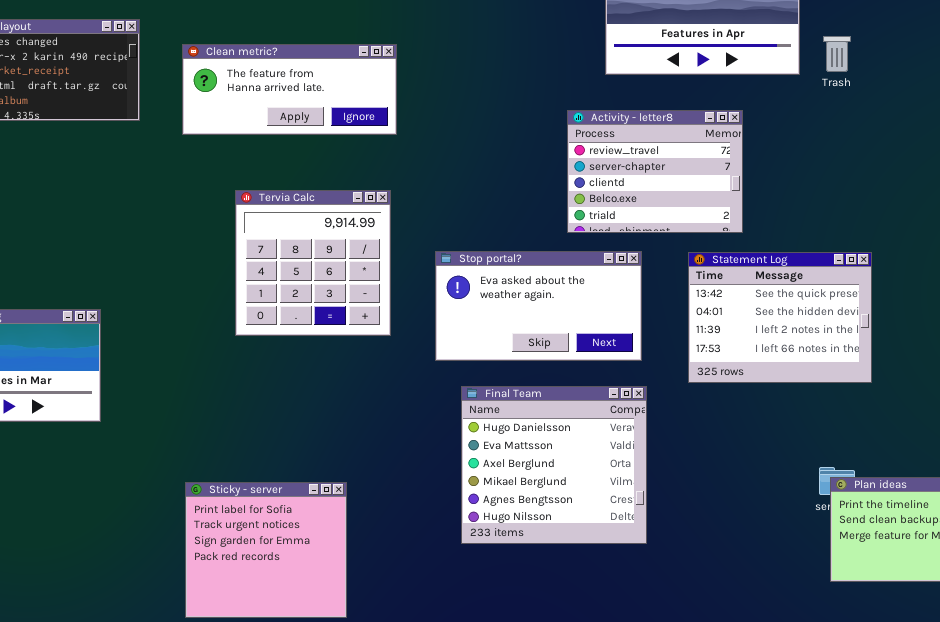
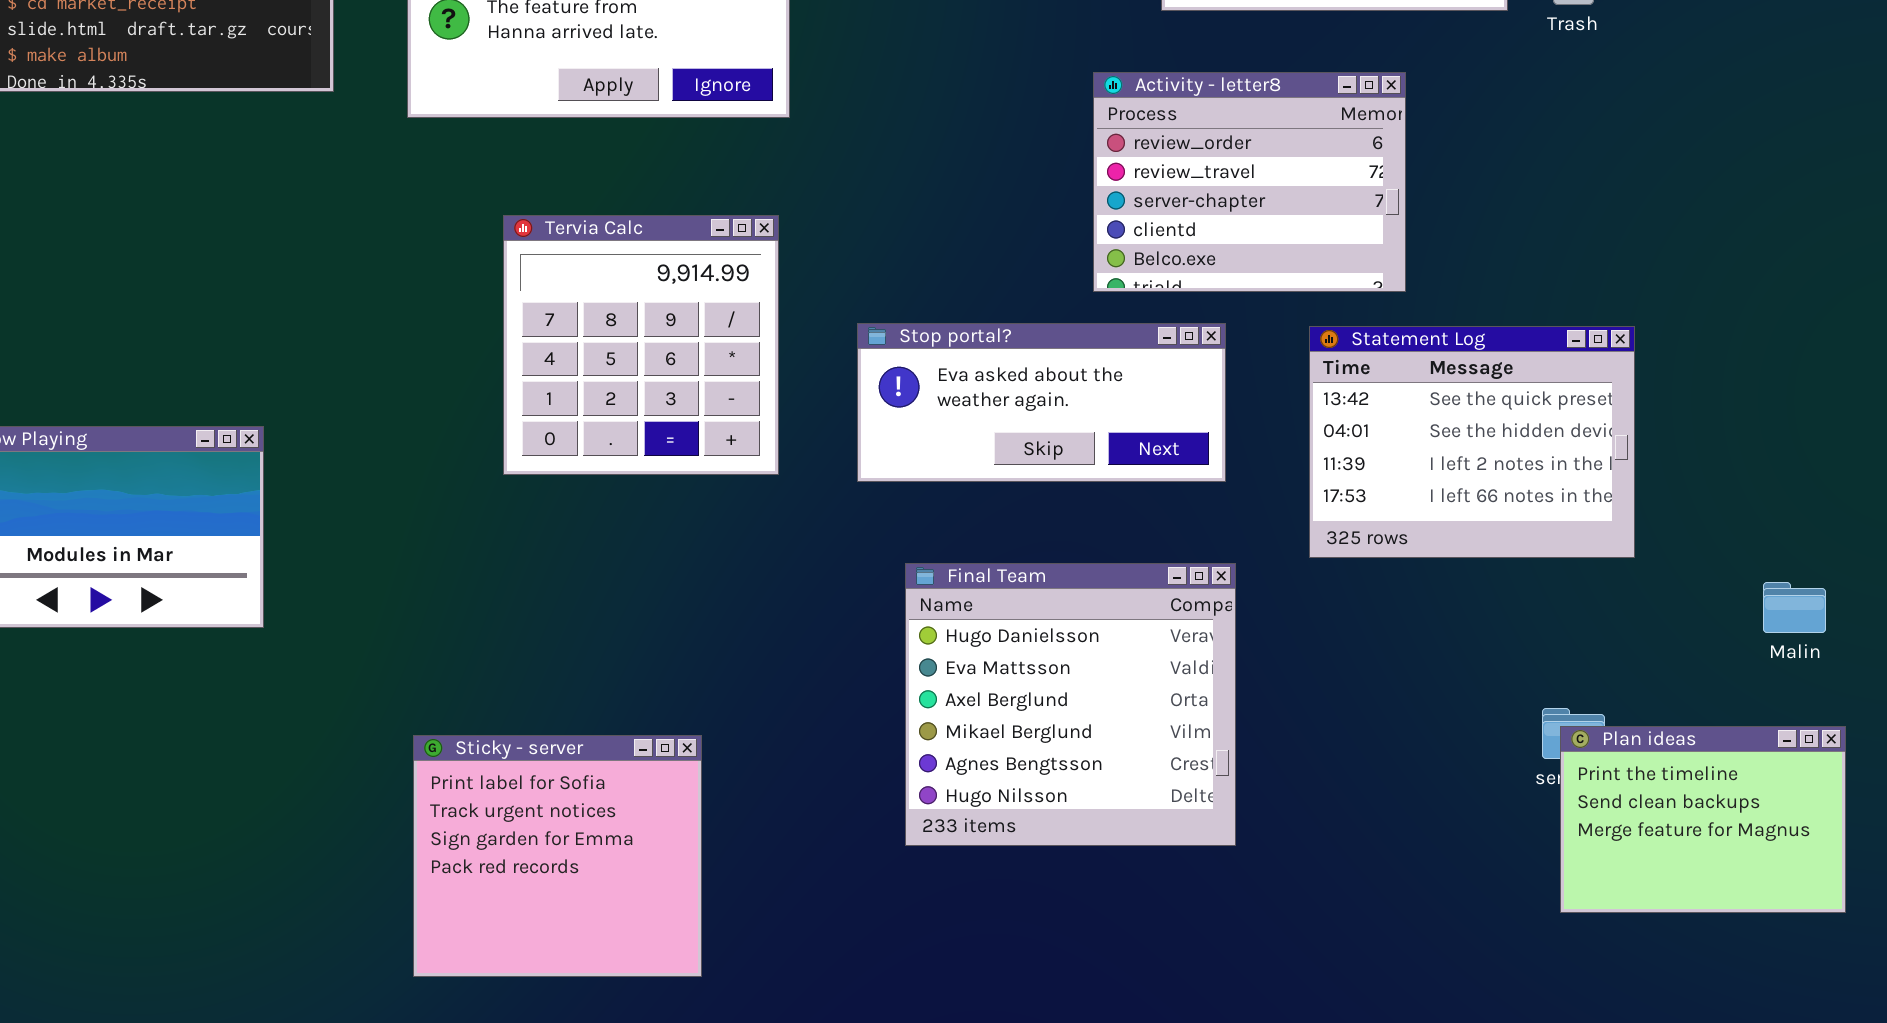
Activity - letter8: [567,110,743,233] -> [1093,72,1406,292], scrolled up 1 row
Stop portal?: [435,251,642,361] -> [857,323,1226,482], resized

